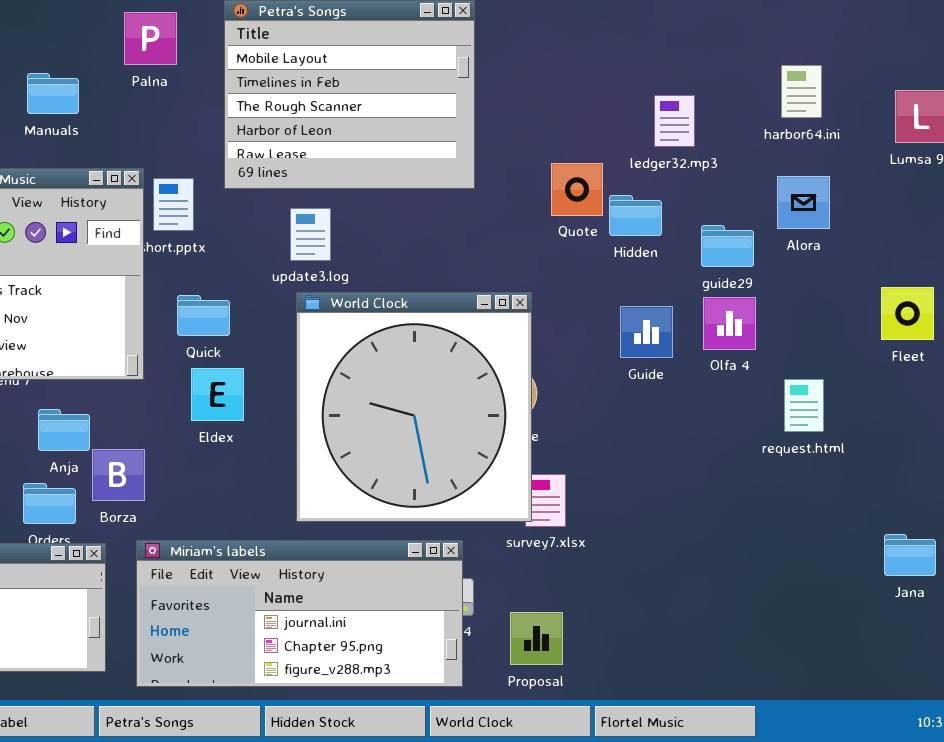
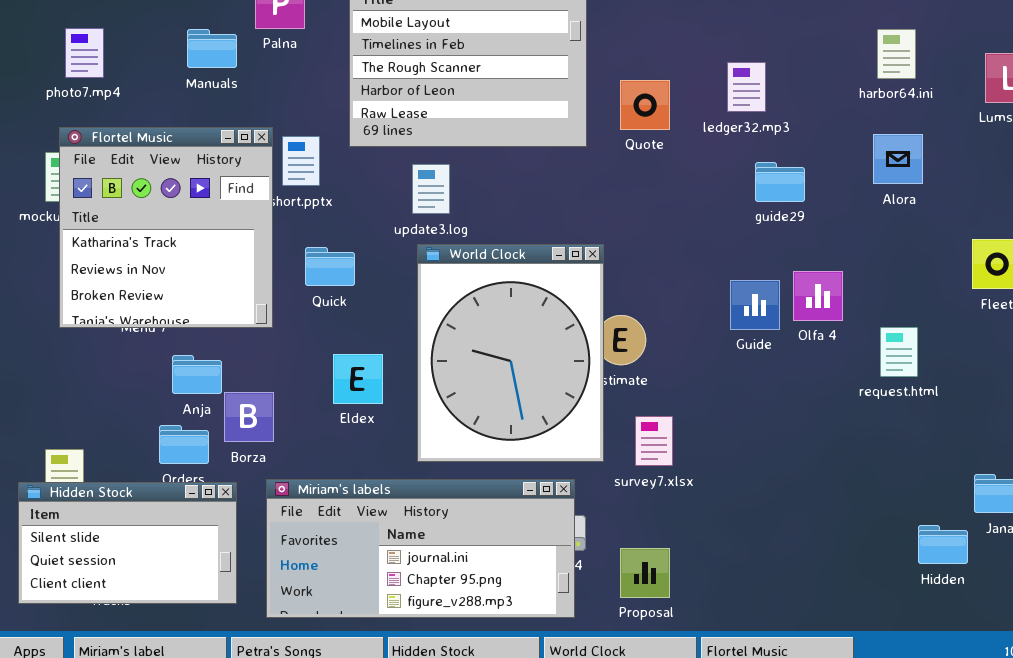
Manuals: [27,73,79,114] -> [187,29,237,68], moved
ledger32.mp3: [654,95,695,147] -> [727,62,766,112], moved
Quote: [551,163,603,216] -> [620,80,670,130], moved
Hidden: [609,195,662,236] -> [918,525,968,564], moved
guide29: [701,225,754,267] -> [755,162,805,202], moved
World Clock: [296,292,532,522] -> [417,244,604,462], resized
Olfa 4: [703,297,756,350] -> [793,271,843,321], moved
Guide: [620,306,673,358] -> [730,280,780,330], moved
Eldex: [191,368,244,421] -> [333,354,383,404], moved

